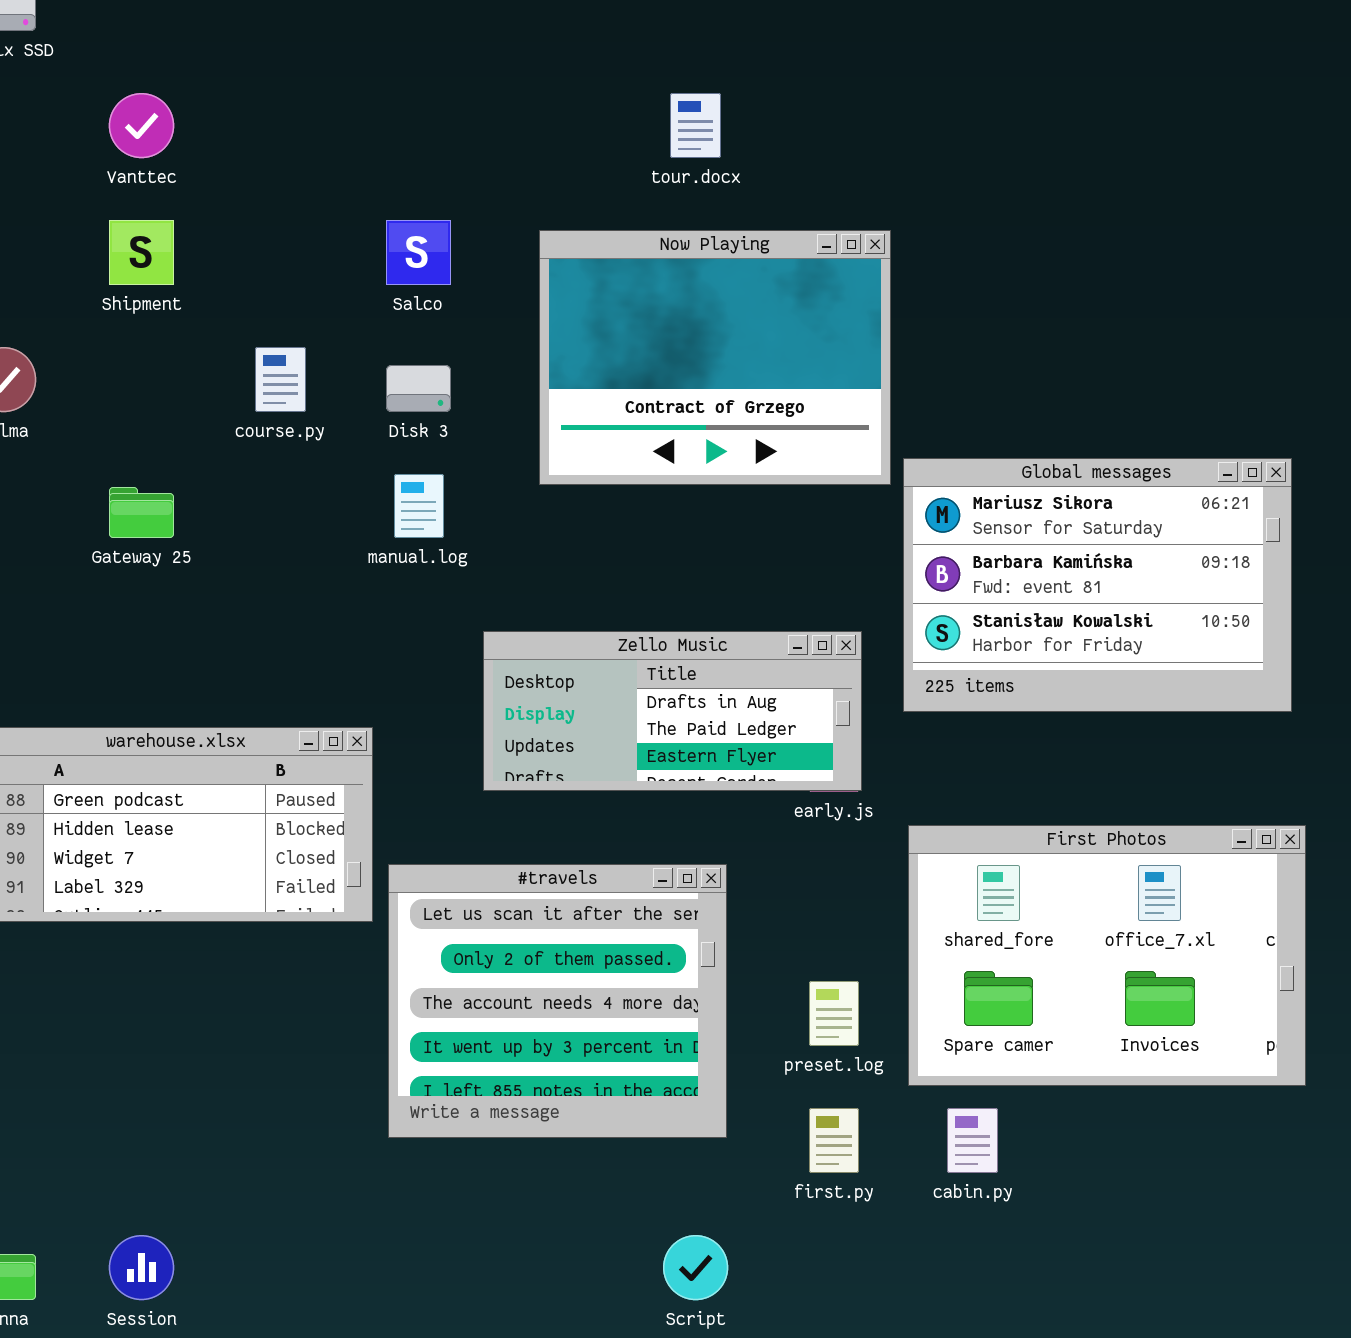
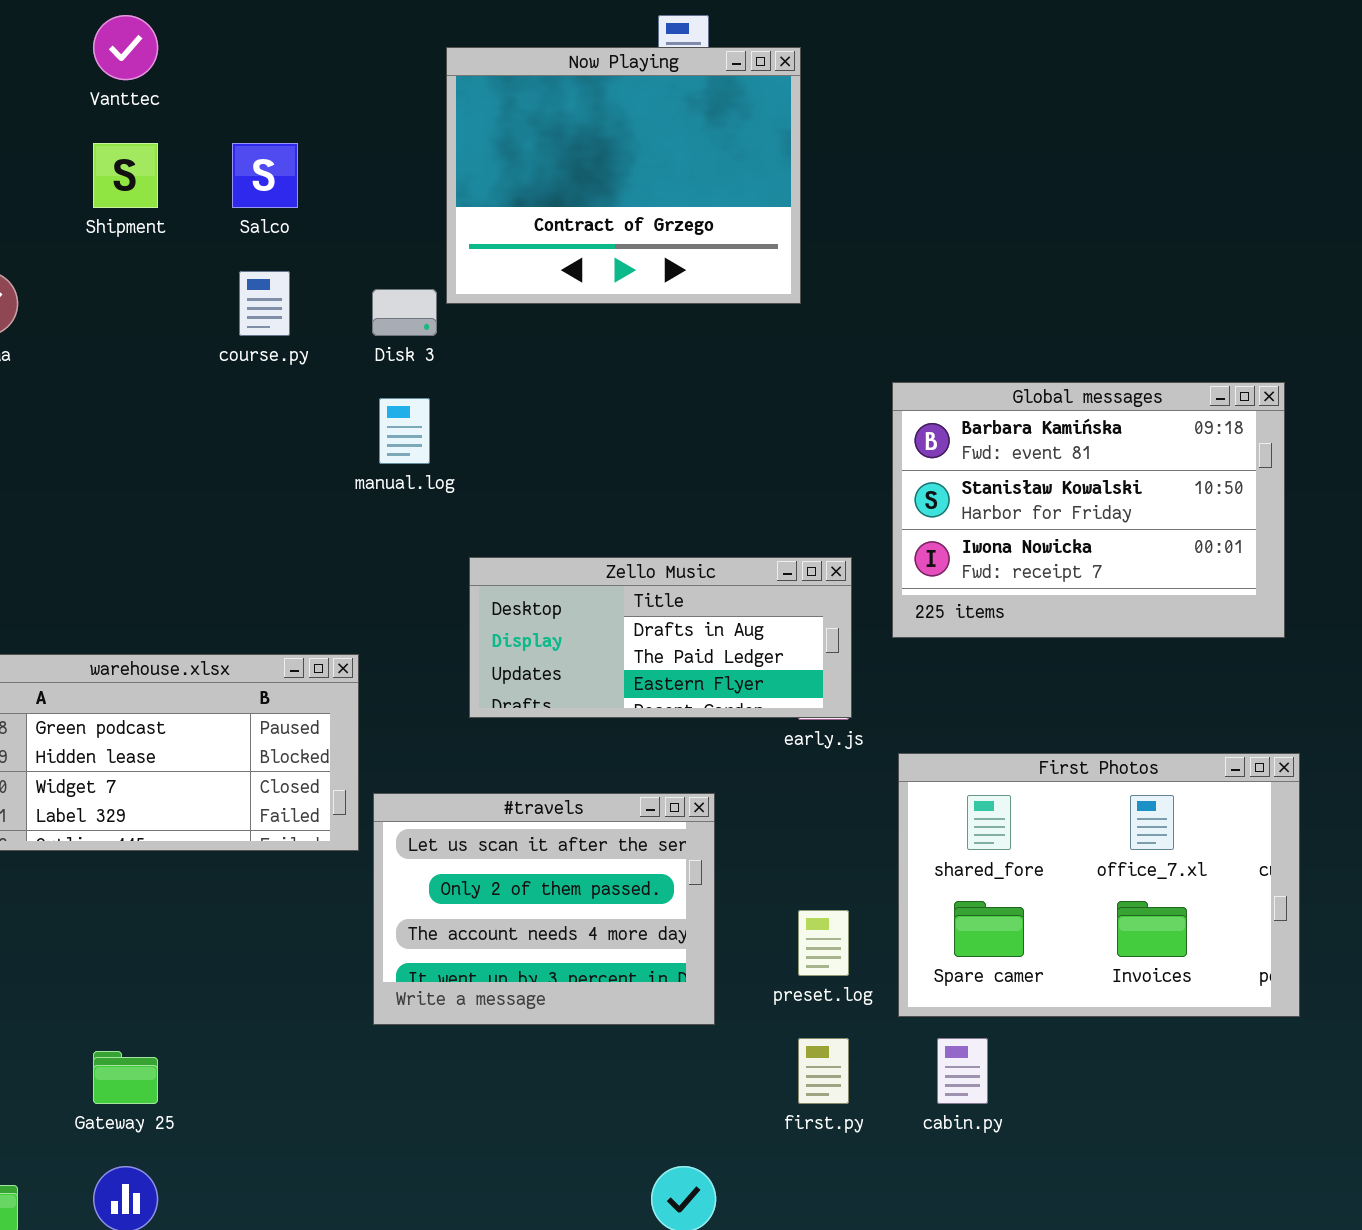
Salco: [386,220,451,285] -> [232,143,298,208], moved
Now Playing: [539,230,891,485] -> [446,47,801,304], moved
Global messages: [903,458,1292,712] -> [892,382,1285,638], scrolled down 1 row
Gateway 25: [109,487,174,538] -> [93,1051,158,1104], moved
#travels: [388,864,727,1138] -> [373,793,715,1025], resized

